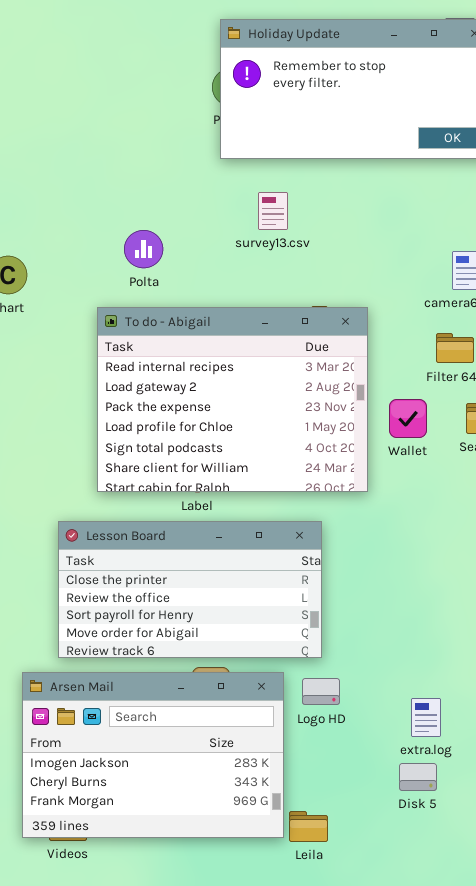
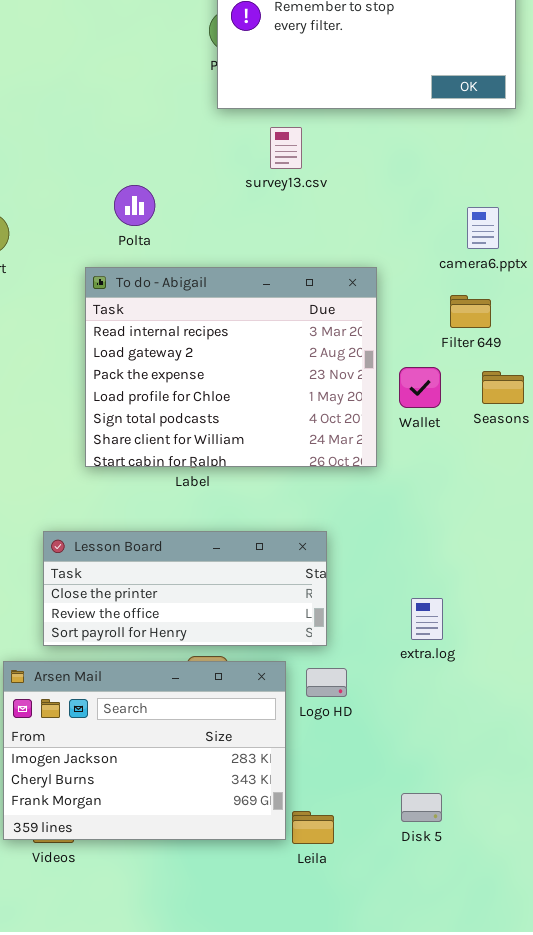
survey13.csv: [258,192,288,230] -> [270,127,302,169], moved
Lesson Board: [58,521,322,658] -> [43,531,327,646], resized
extra.log: [411,698,441,737] -> [411,598,443,640], moved
Disk 5: [399,763,437,791] -> [401,793,442,822], moved

